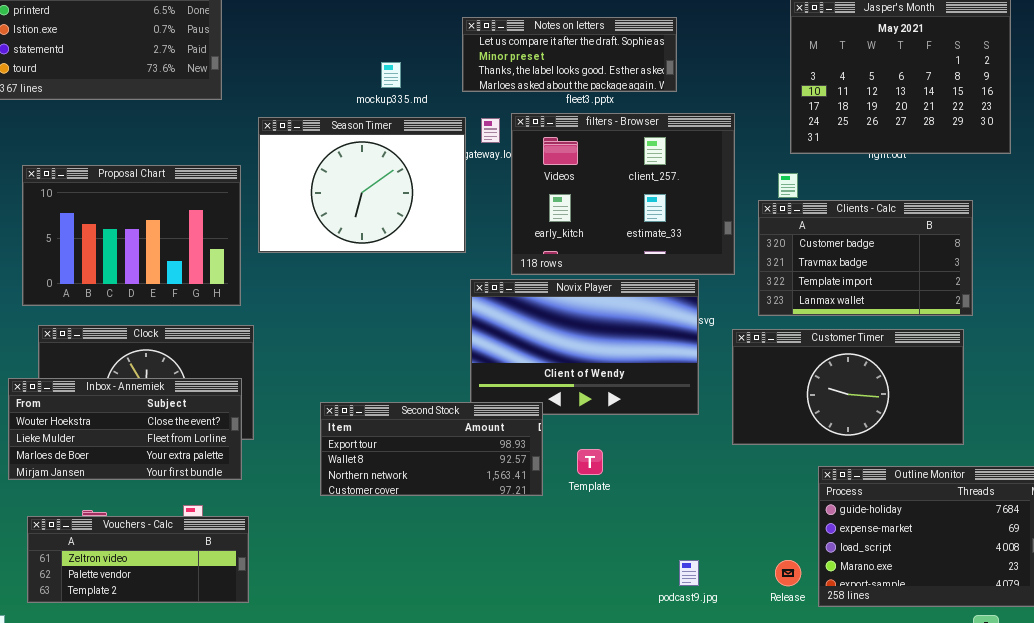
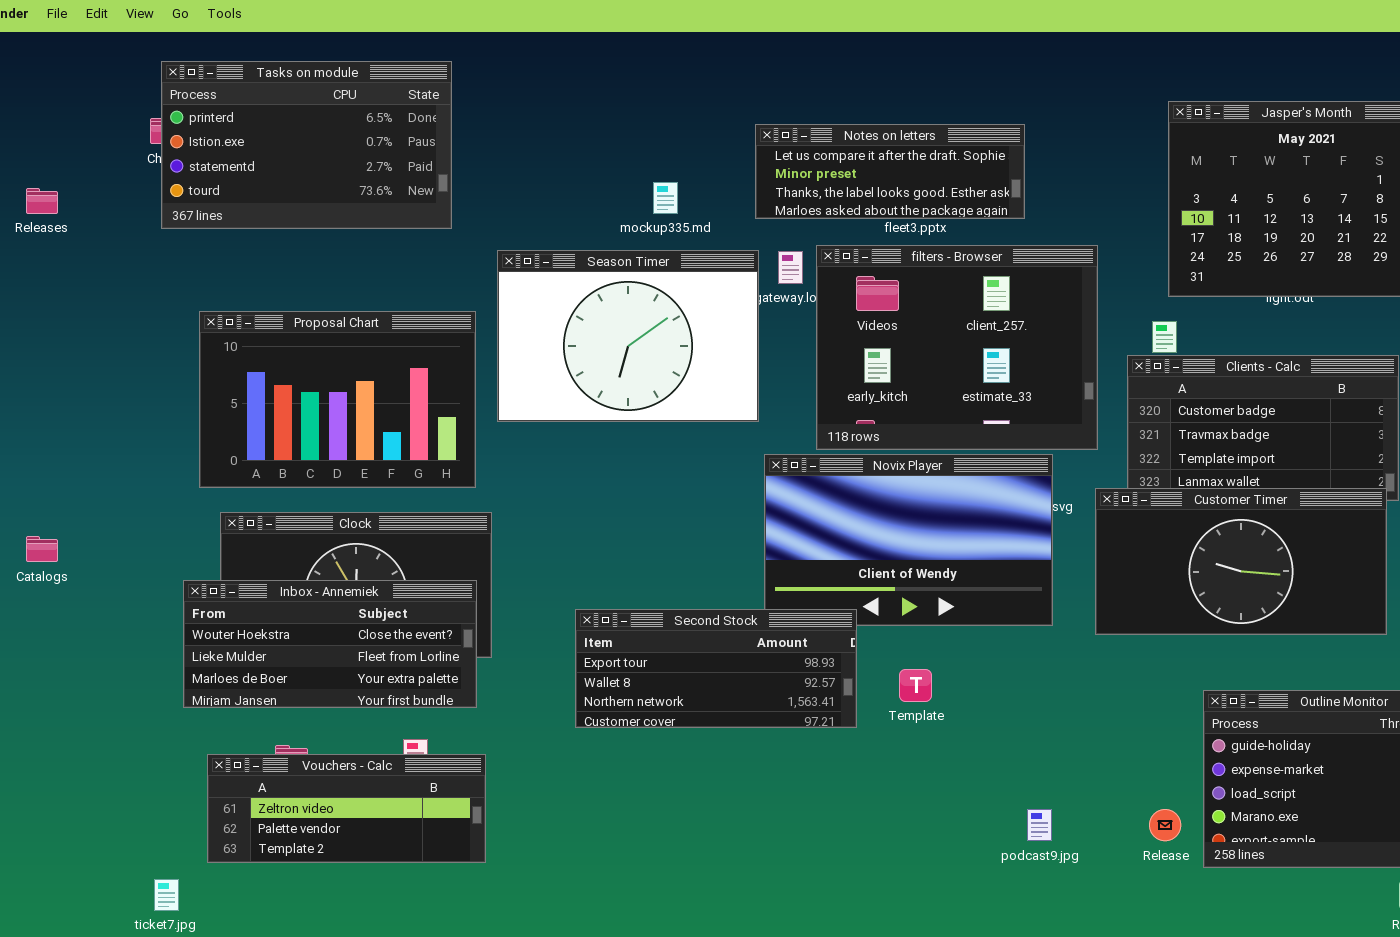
Customer Timer: [732,329,964,445] -> [1095,488,1387,635], moved

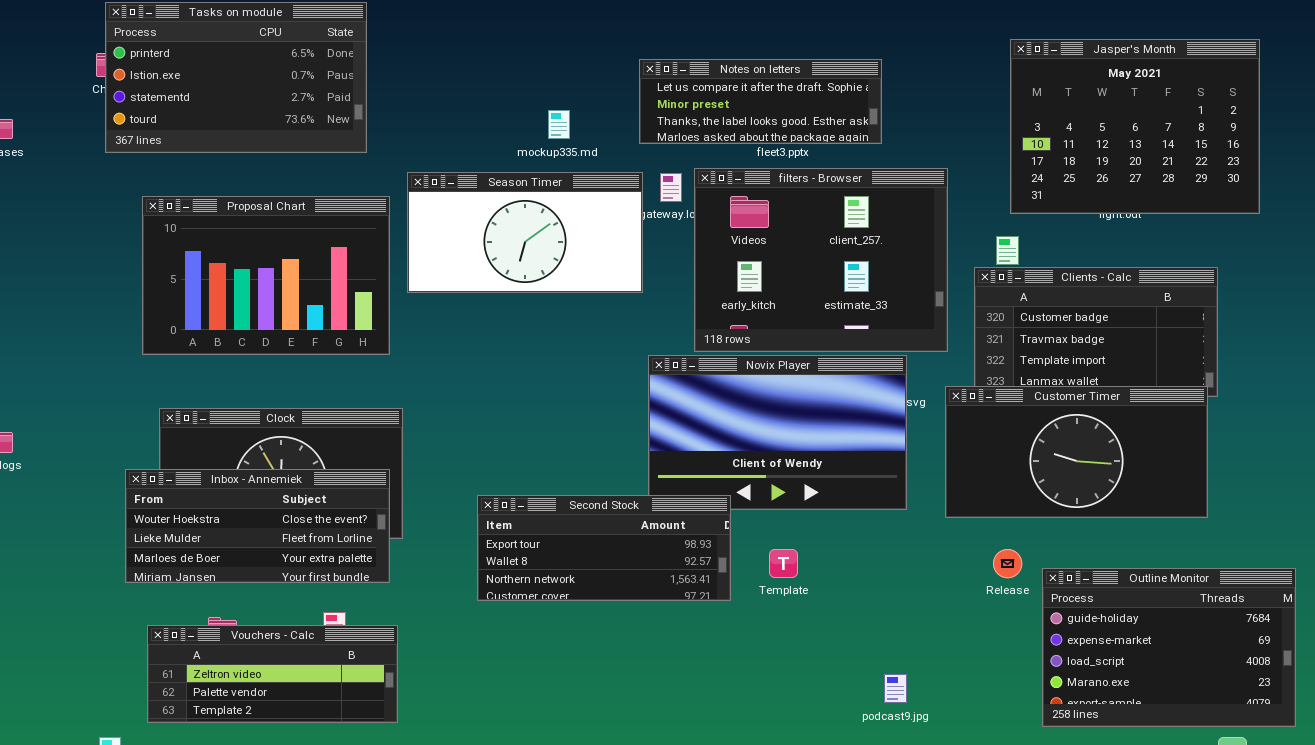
Season Timer: [497,250,759,422] -> [407,172,643,293], resized
Proposal Chart: [199,311,476,488] -> [142,196,390,355], moved
Release: [1149,809,1181,841] -> [993,549,1022,578], moved

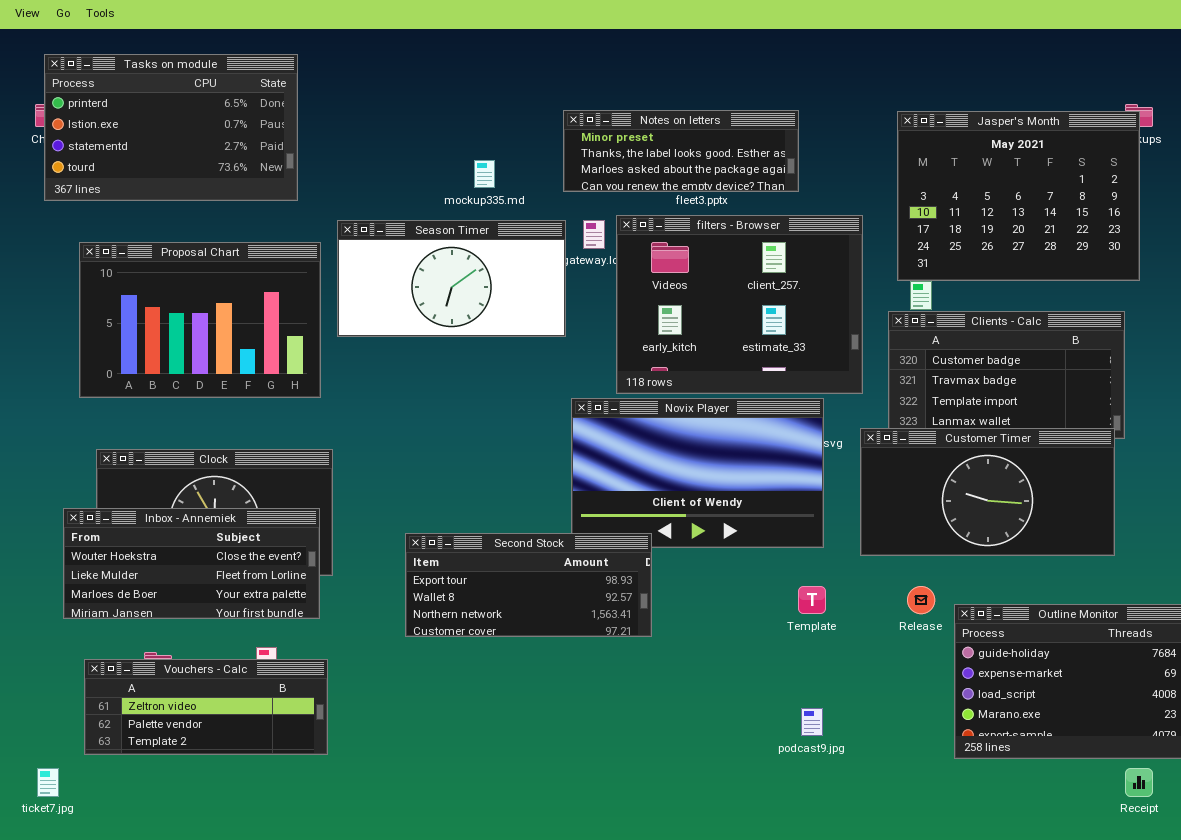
Jasper's Month: [1010,39,1260,214] -> [897,111,1140,281], moved
Notes on letters: [639,59,882,144] -> [563,110,799,192], scrolled down 1 row
Template: [769,549,798,578] -> [798,586,826,614], moved

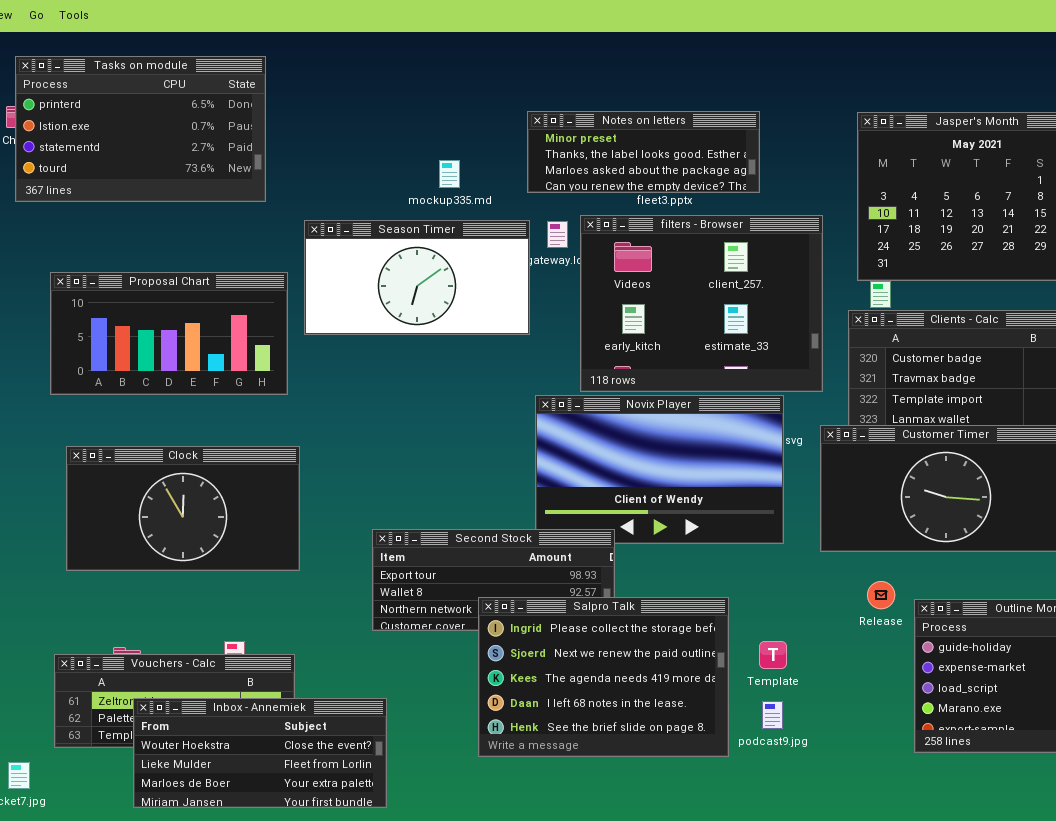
Proposal Chart: [79,242,321,398] -> [50,272,288,395], resized
Inbox - Annemiek: [63,508,320,619] -> [133,698,387,808], moved
Template: [798,586,826,614] -> [759,641,787,669], moved
Salpro Talk: none -> [478,597,729,757], opened

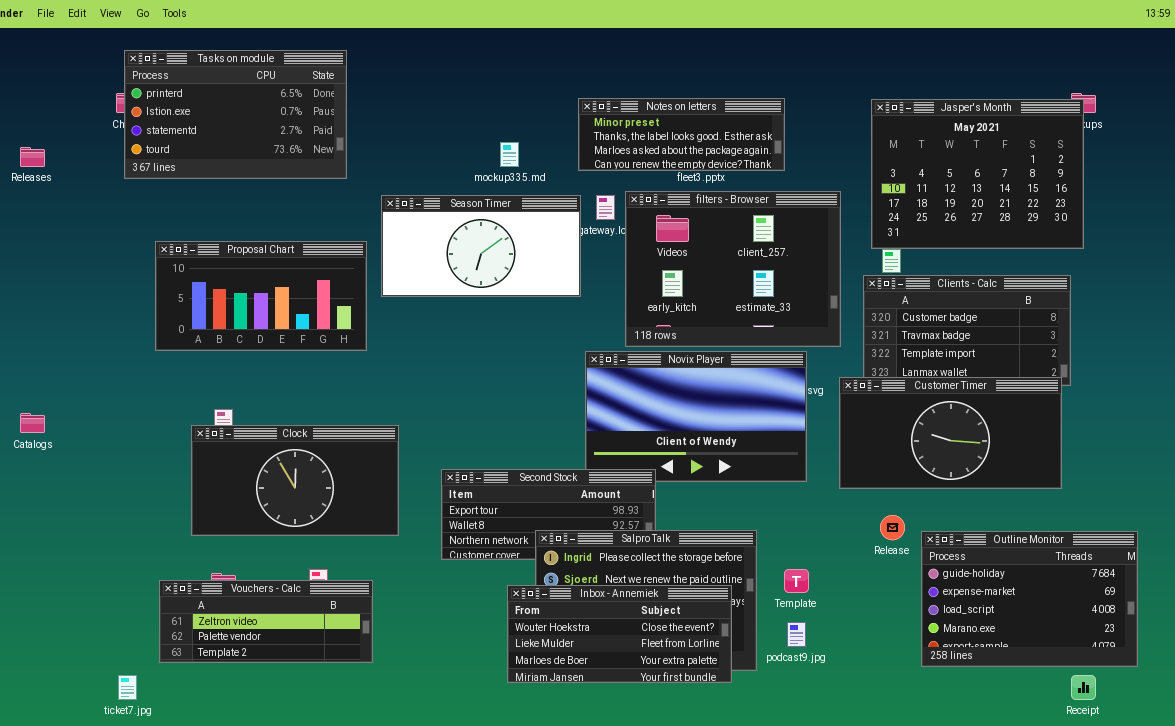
Clock: [66,446,300,571] -> [191,425,399,536], moved
Inbox - Annemiek: [133,698,387,808] -> [507,585,732,683], moved

